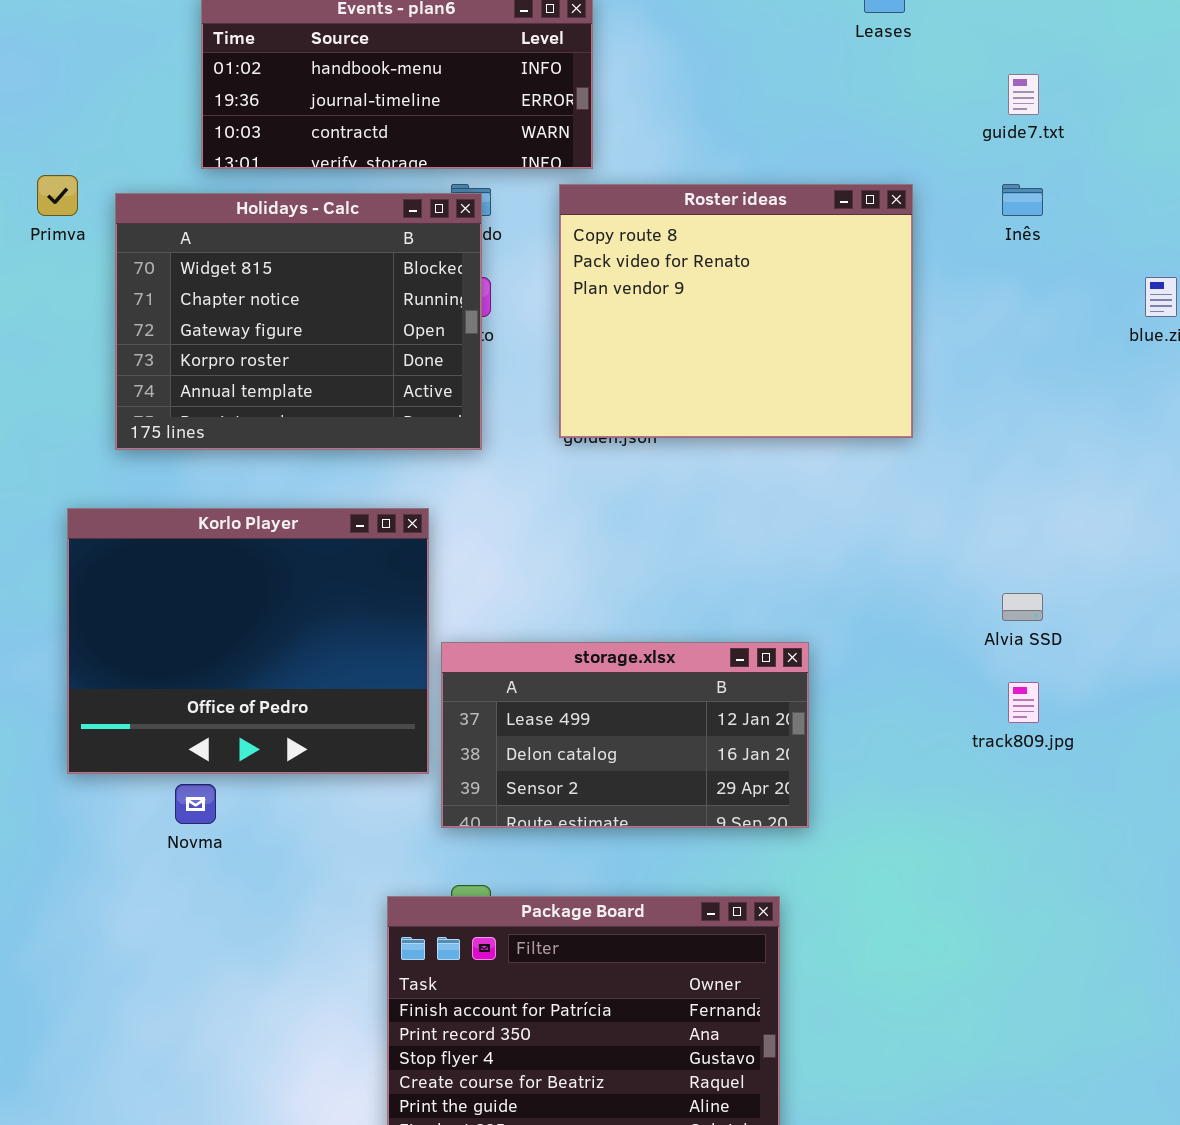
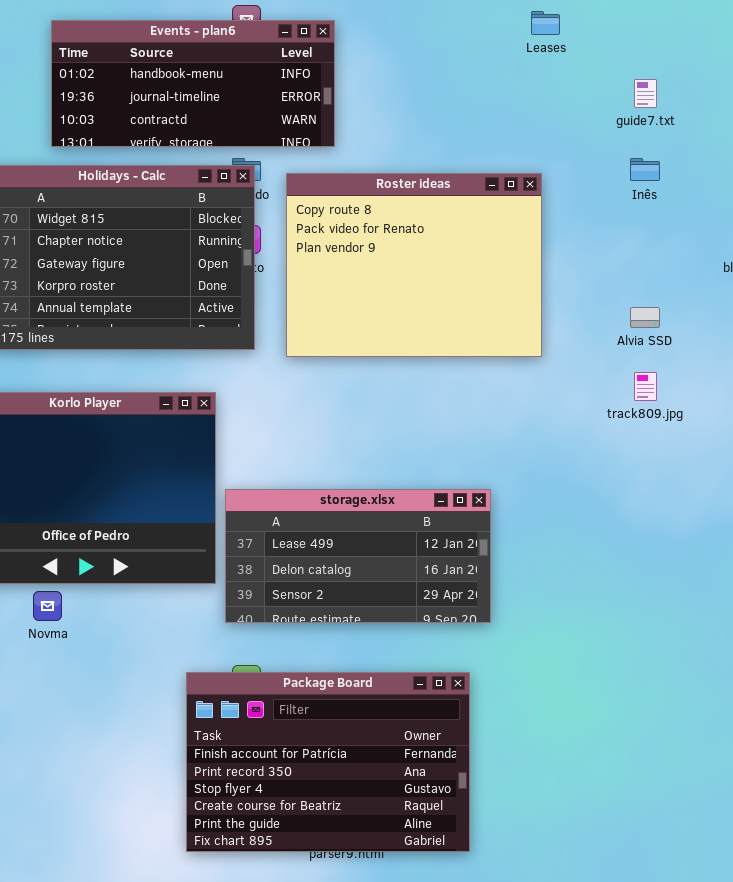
Roster ideas: [559,184,913,438] -> [286,173,542,357], moved
Alvia SSD: [1002,593,1043,621] -> [630,307,660,328], moved
track809.jpg: [1008,682,1039,723] -> [634,372,657,401], moved

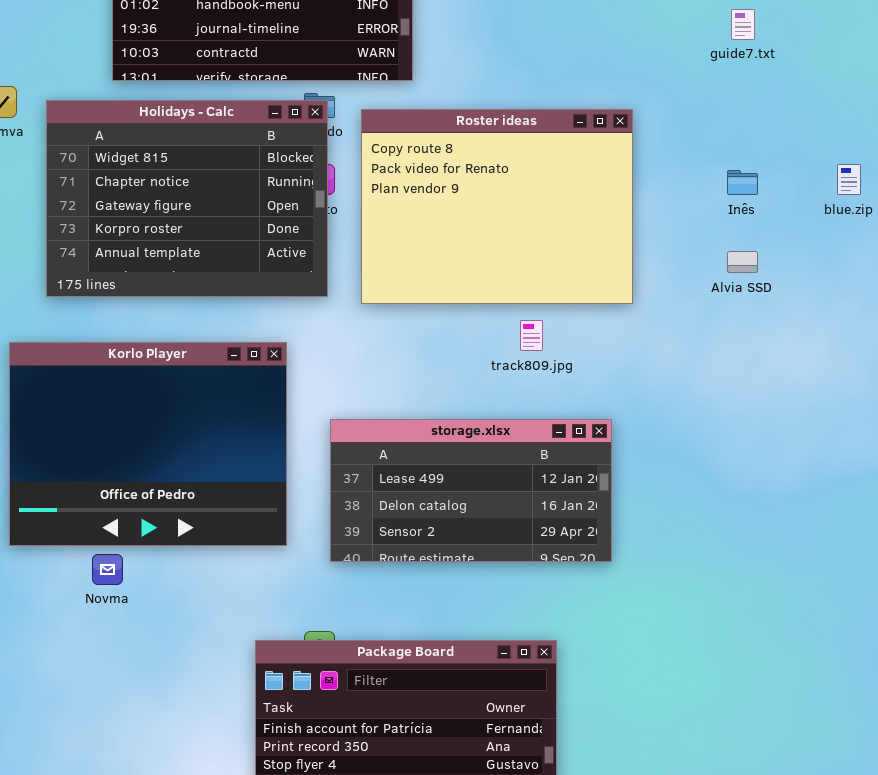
Inês: [630,158,660,181] -> [727,170,758,195], moved
track809.jpg: [634,372,657,401] -> [520,320,543,351], moved
storage.xlsx: [225,489,491,623] -> [330,419,612,562], moved

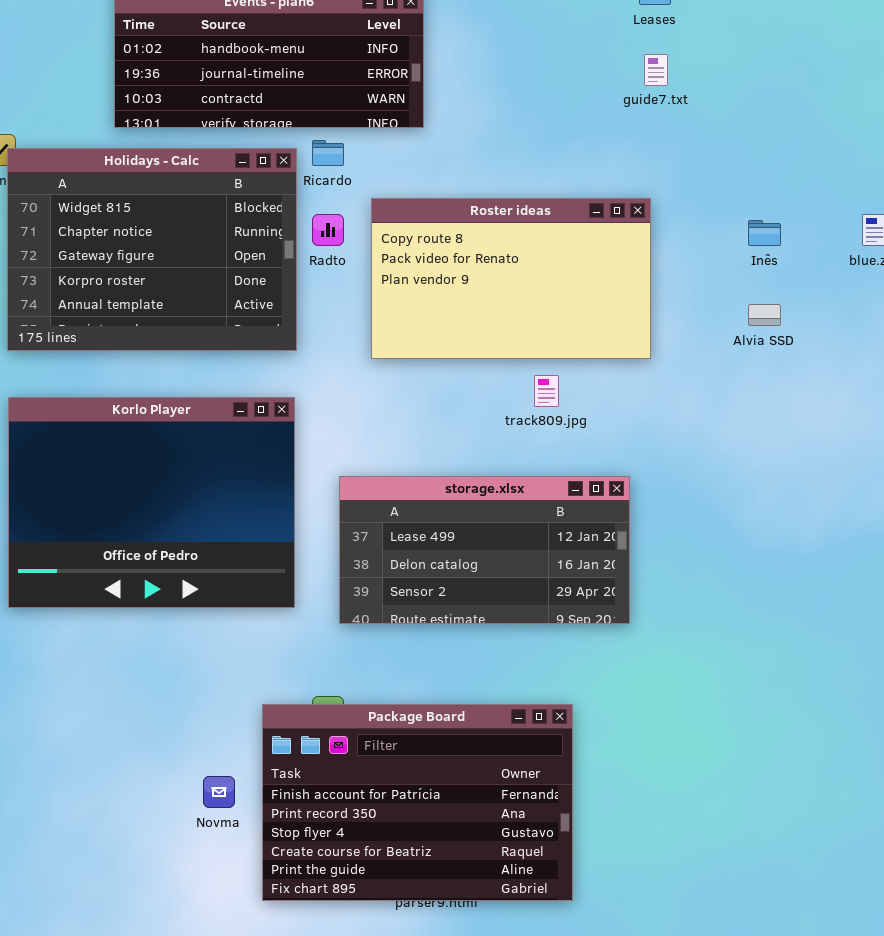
guide7.txt: [731,9,755,40] -> [644,54,668,86], moved
Holidays - Calc: [46,100,328,297] -> [7,148,297,351], moved
Roster ideas: [361,109,633,304] -> [371,198,651,359], resized
Novma: [92,554,123,585] -> [203,776,235,808], moved

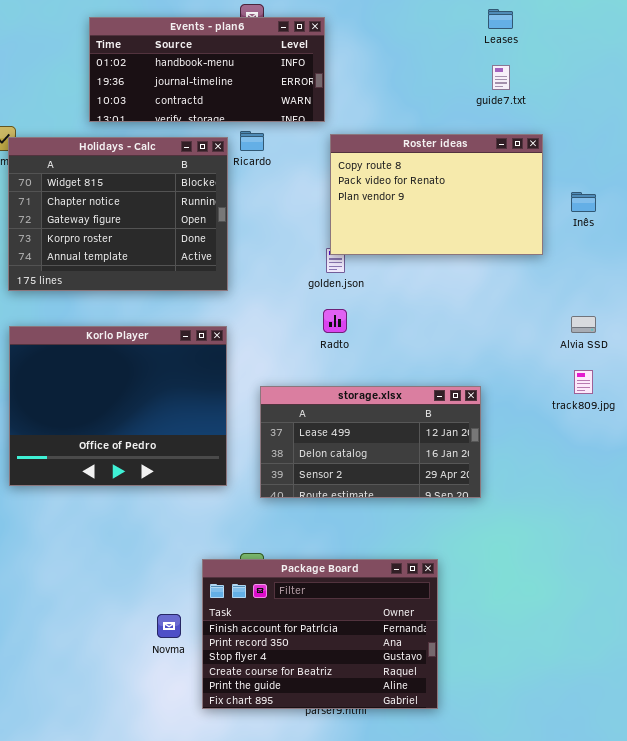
Roster ideas: [371,198,651,359] -> [330,134,543,255], moved
Radto: [312,214,344,246] -> [323,309,347,333], moved
Alvia SSD: [748,304,781,326] -> [571,316,596,333], moved
track809.jpg: [534,375,559,407] -> [574,370,593,394], moved

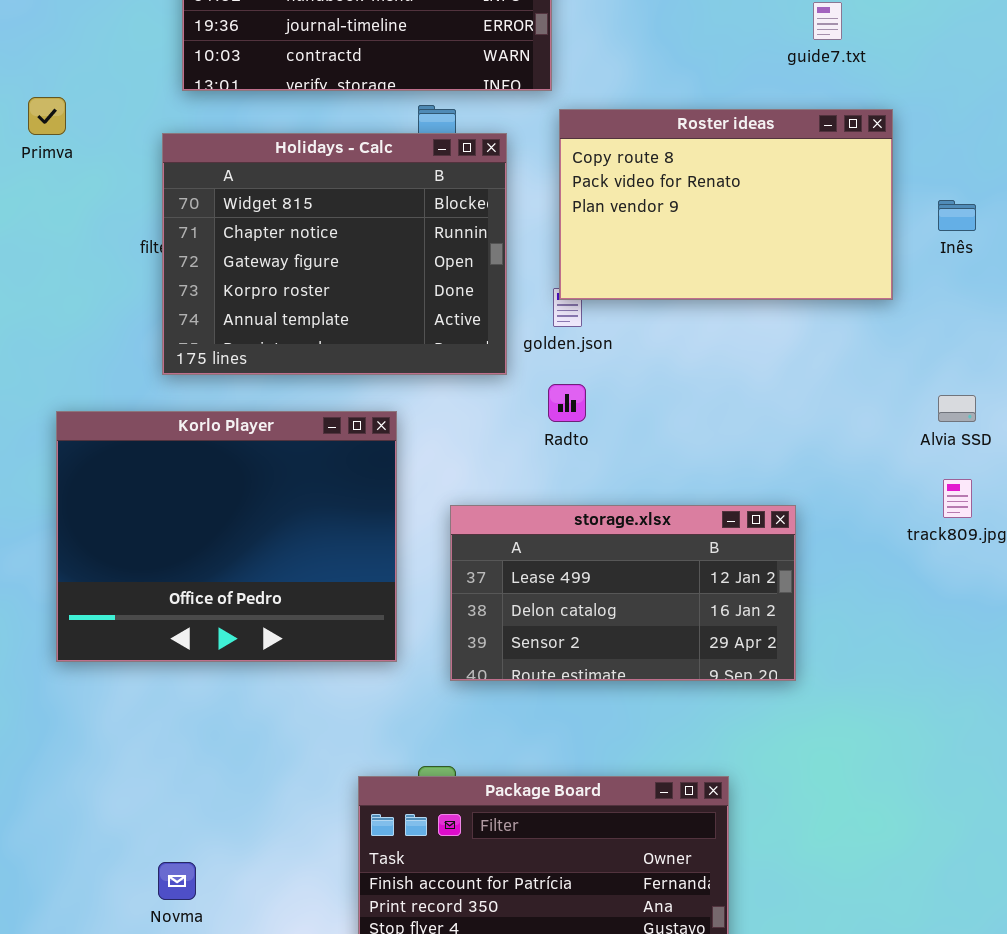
Holidays - Calc: [8,137,228,291] -> [162,133,507,375], moved
Novma: [157,614,181,638] -> [158,862,196,900], moved

